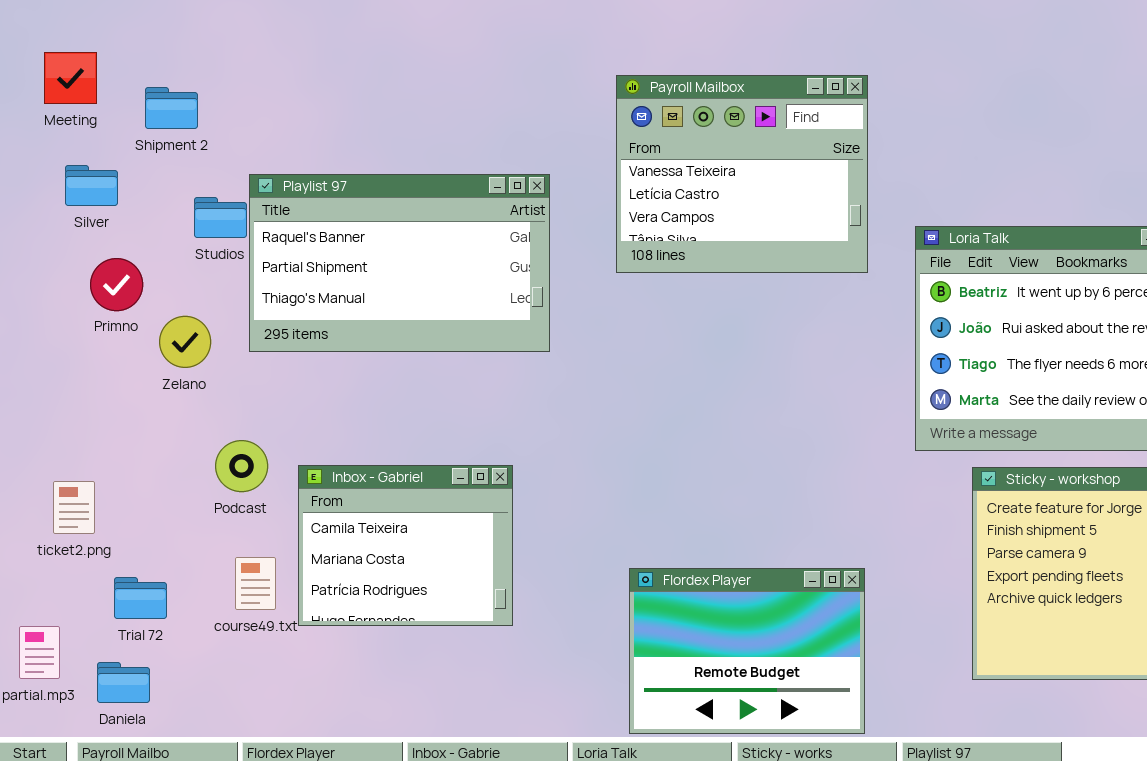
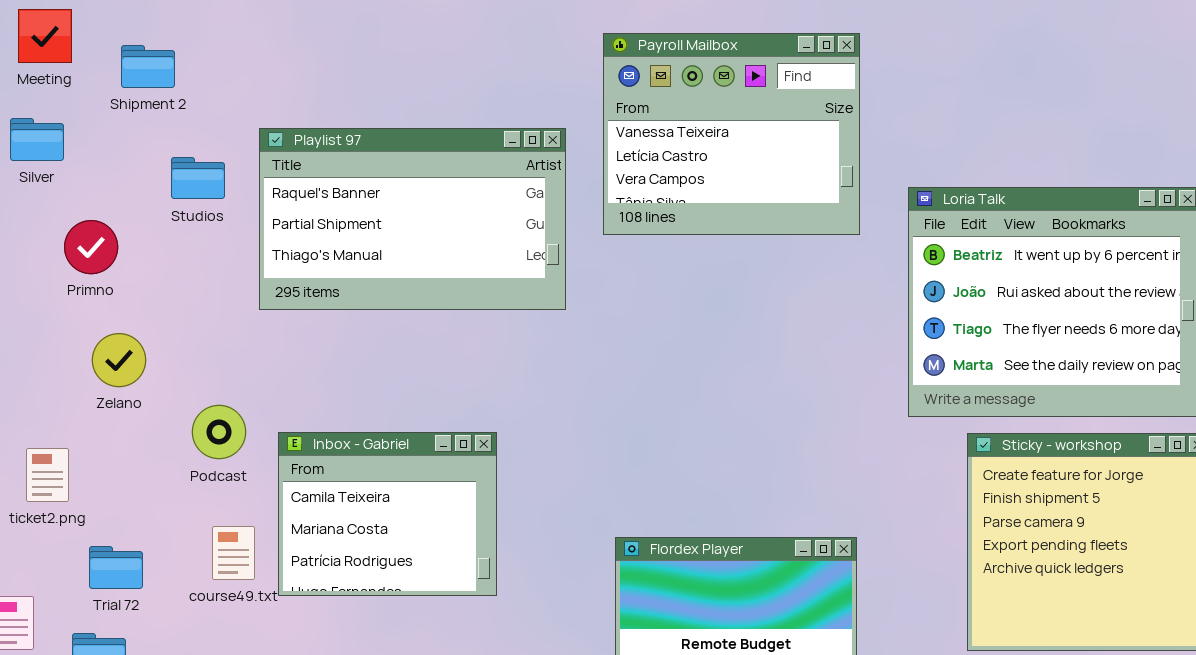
Silver: [65,165,118,206] -> [10,118,64,161], moved
Playlist 97: [249,174,550,352] -> [259,128,566,310], moved
Zelano: [159,316,211,368] -> [92,333,146,387], moved

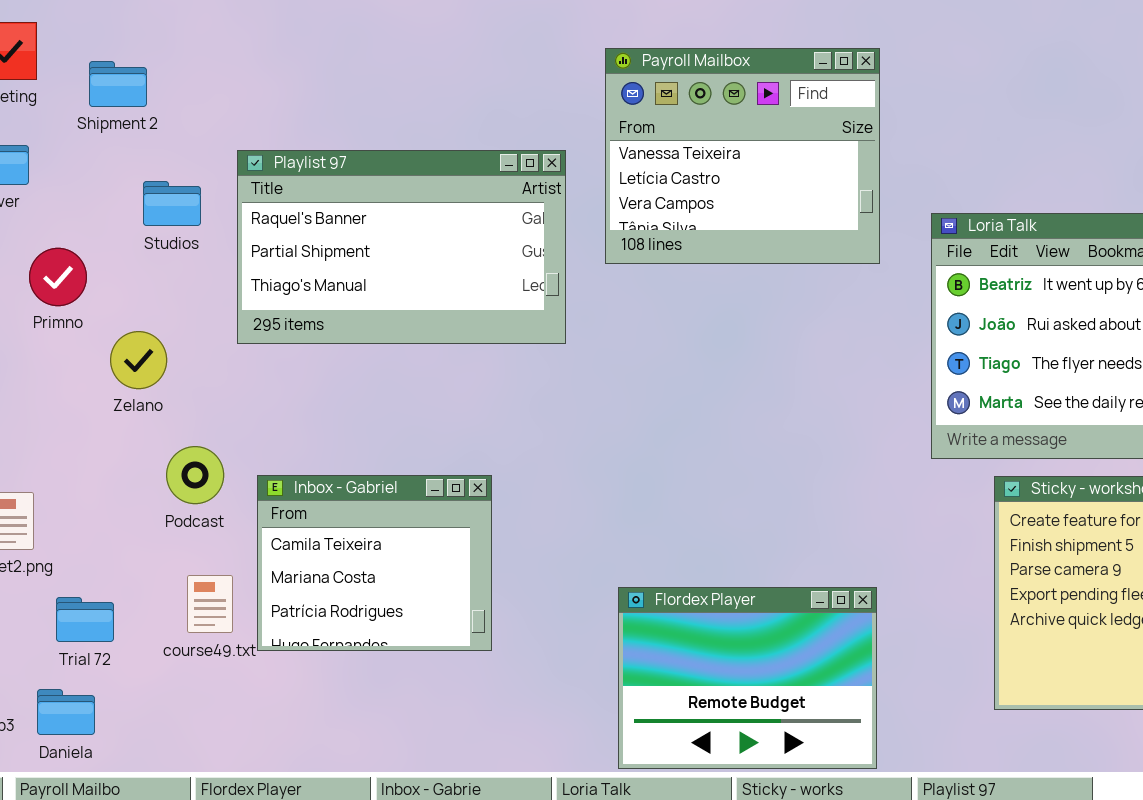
Zelano: [92,333,146,387] -> [110,331,167,389], moved

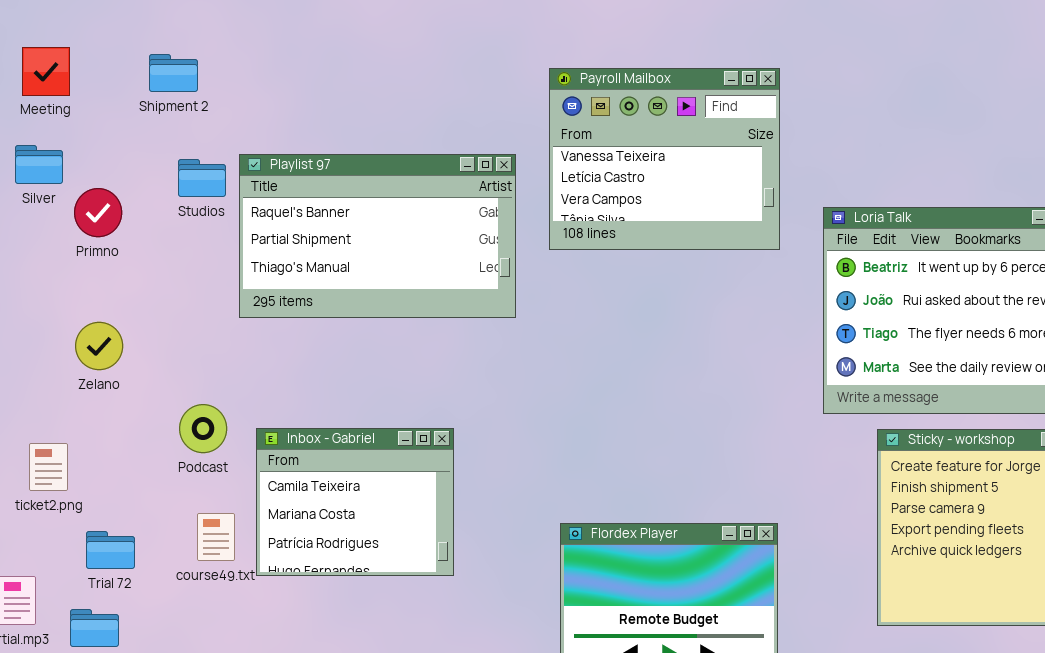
Shipment 2: [89,61,147,107] -> [149,54,198,92], moved
Studios: [143,181,201,226] -> [178,159,226,197], moved
Primno: [29,248,87,306] -> [74,188,122,237], moved
Zelano: [110,331,167,389] -> [75,322,123,370], moved

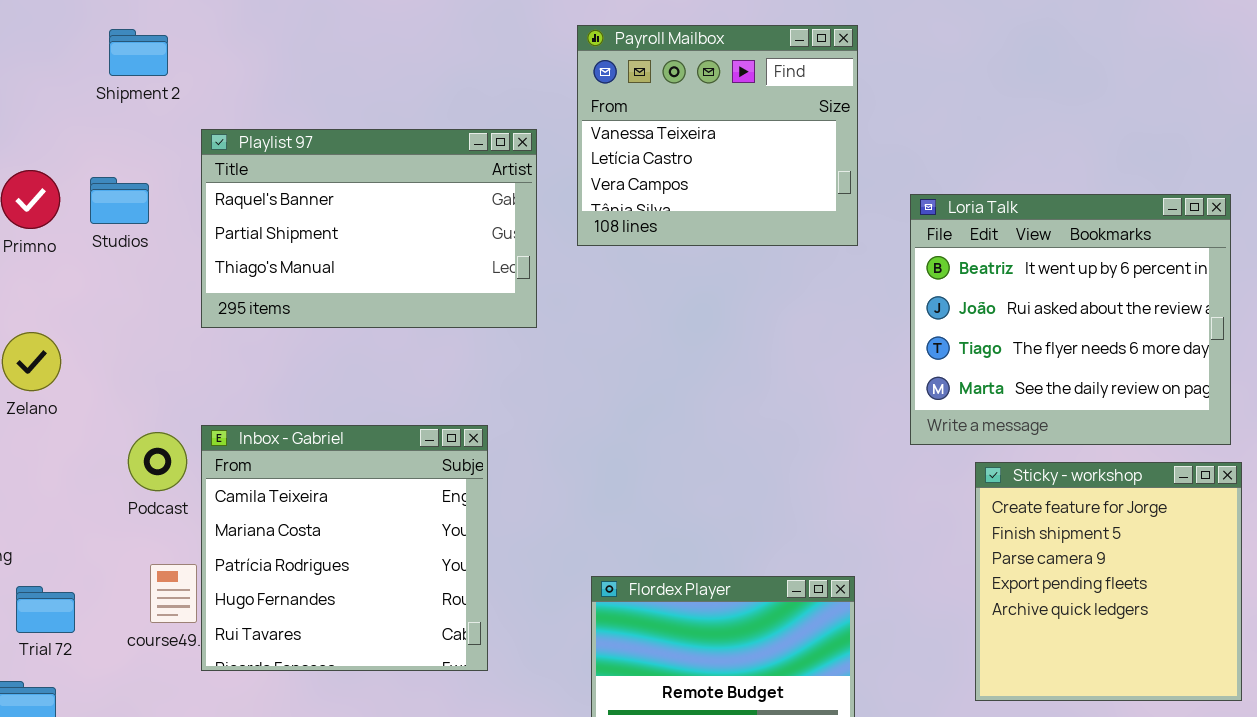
Shipment 2: [149,54,198,92] -> [109,29,168,76], moved
Studios: [178,159,226,197] -> [90,177,149,224], moved
Inbox - Gabriel: [256,428,454,576] -> [201,425,488,671], moved, resized

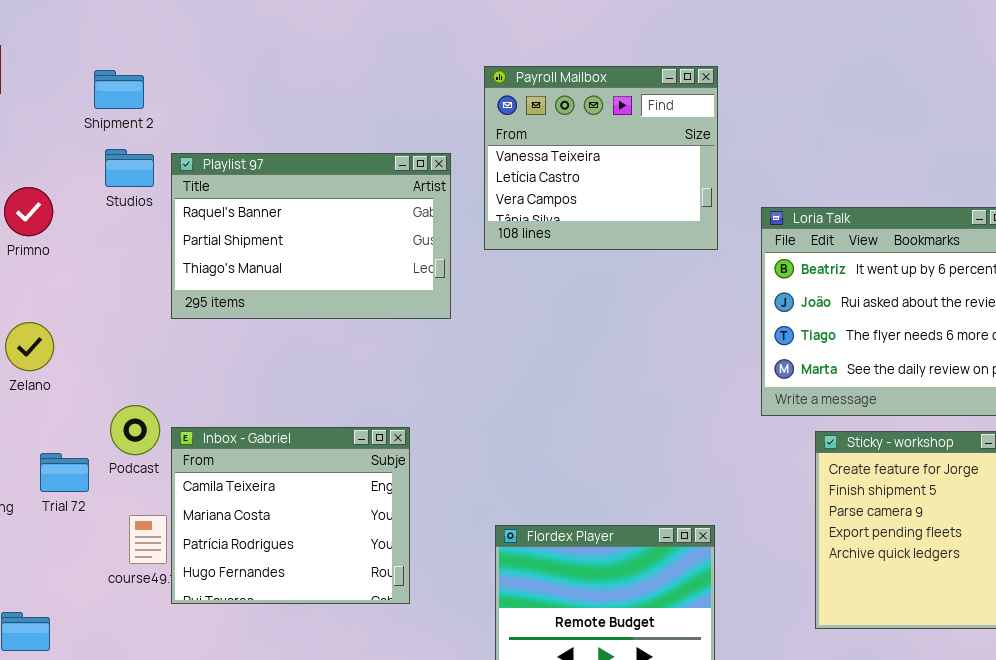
Studios: [90,177,149,224] -> [105,149,154,187], moved
Inbox - Gabriel: [201,425,488,671] -> [171,427,410,604], resized
Trial 72: [16,586,75,633] -> [40,453,89,492], moved

